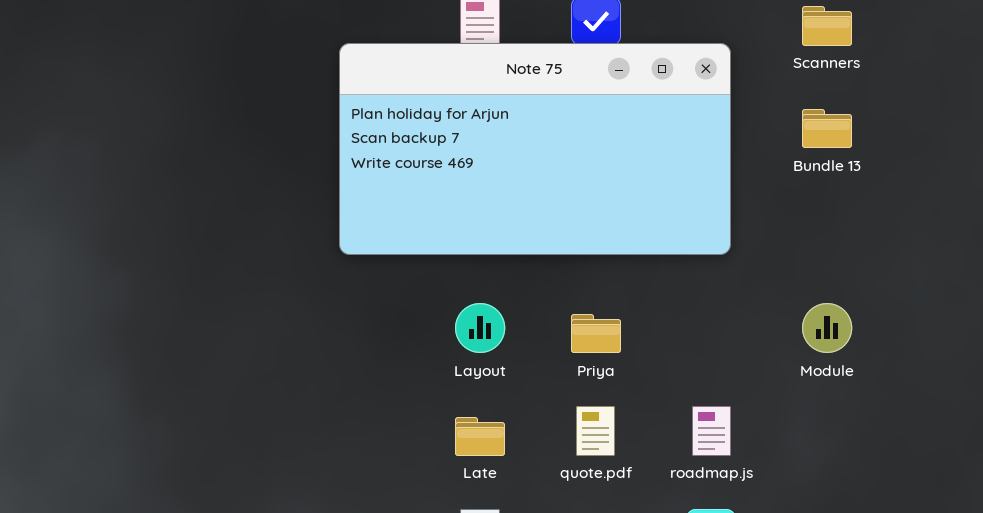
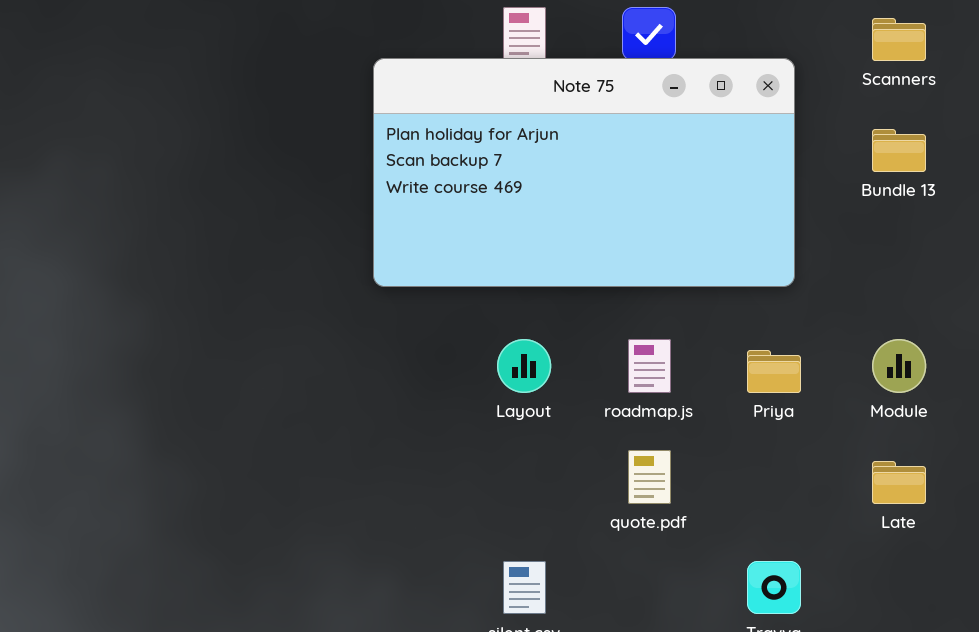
Priya: [571,314,621,353] -> [747,350,801,393], moved
roadmap.js: [692,406,731,456] -> [628,339,671,393], moved
Late: [455,417,505,456] -> [872,461,926,504], moved

